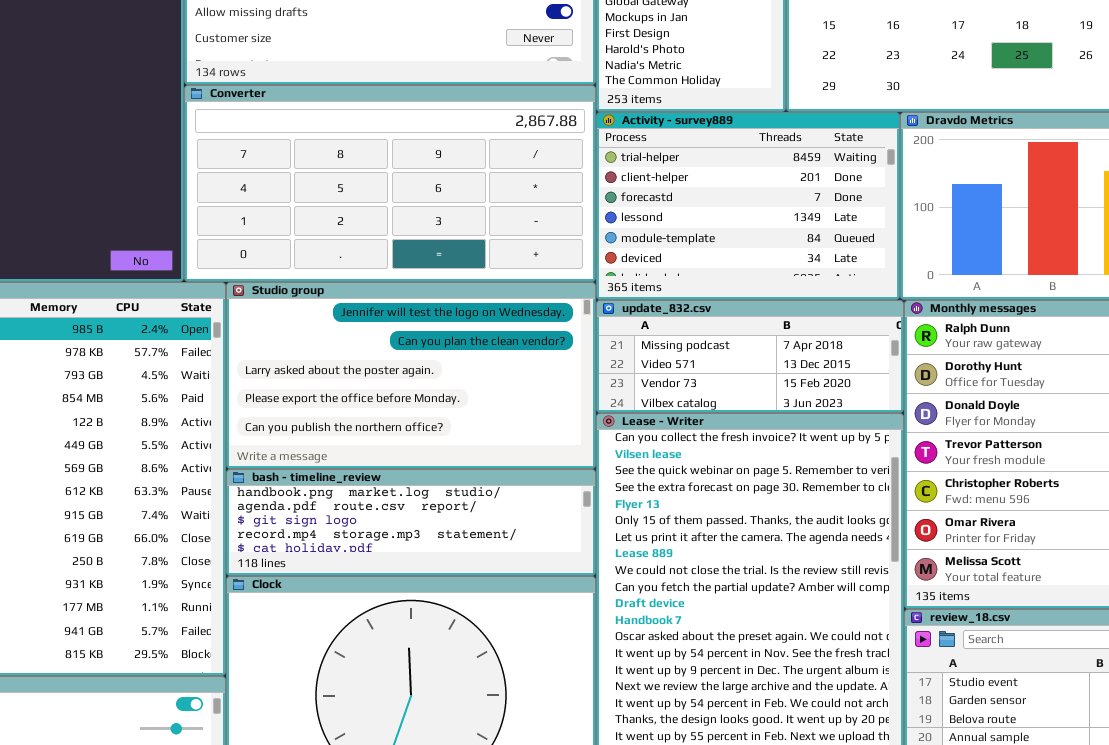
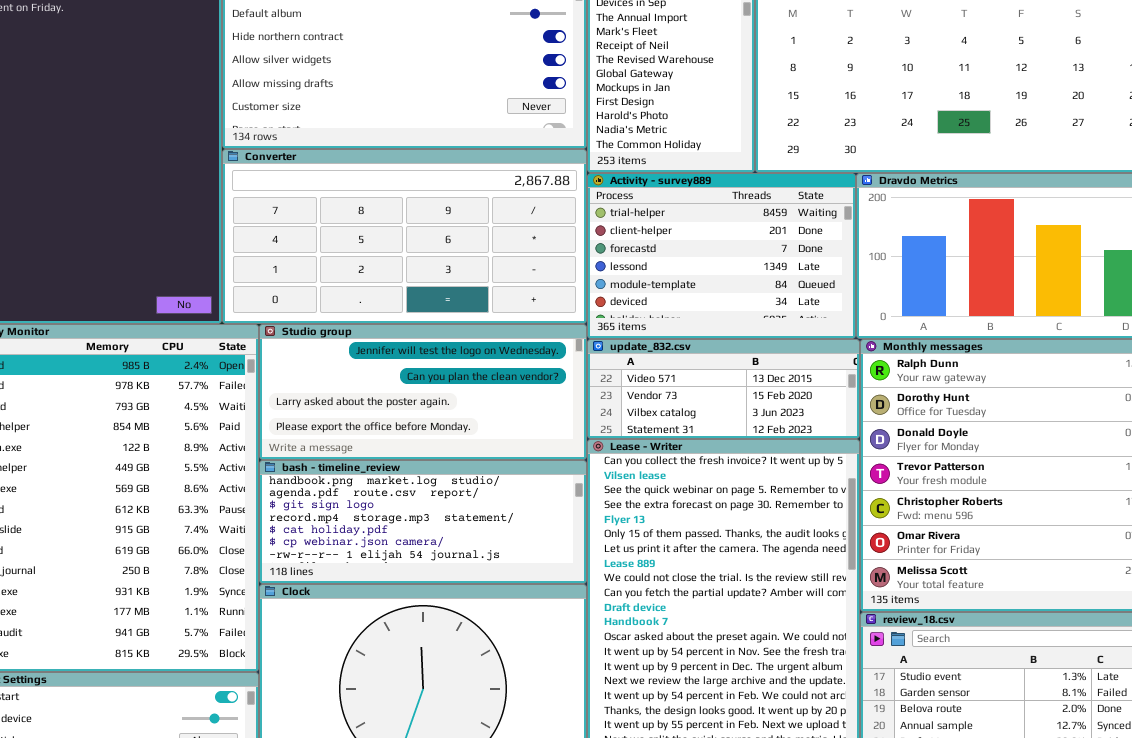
Studio group: [226,282,596,469] -> [259,324,587,460], resized
update_832.csv: [596,300,904,413] -> [587,339,860,439], scrolled down 1 row
bash - timeline_review: [226,469,596,576] -> [259,460,587,584], resized

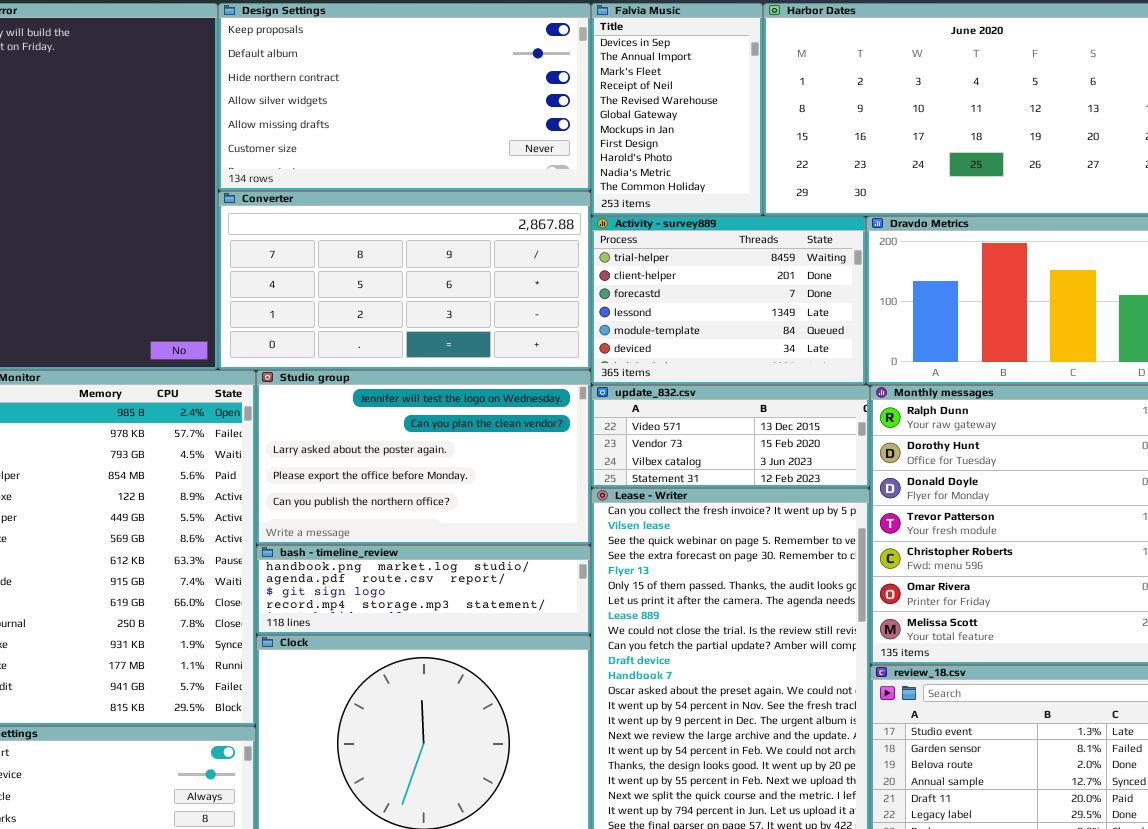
Studio group: [259,324,587,460] -> [256,370,591,545], resized
bash - timeline_review: [259,460,587,584] -> [256,545,591,635], resized

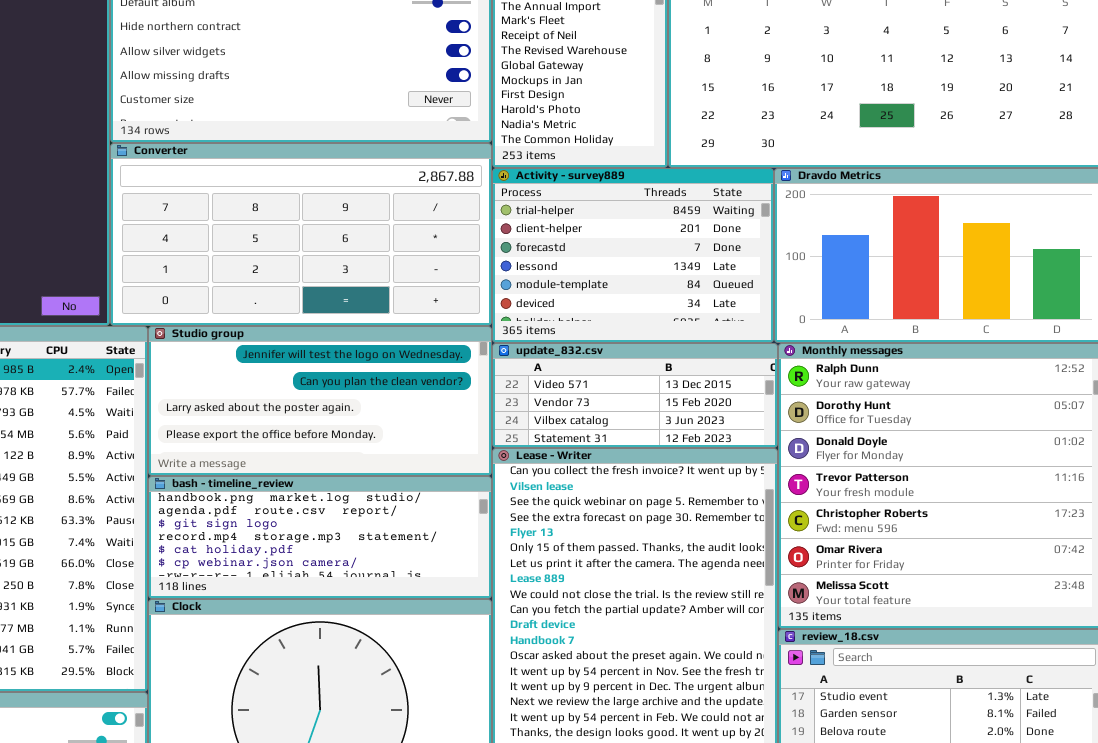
Studio group: [256,370,591,545] -> [148,326,492,476], resized
bash - timeline_review: [256,545,591,635] -> [148,476,492,599], resized

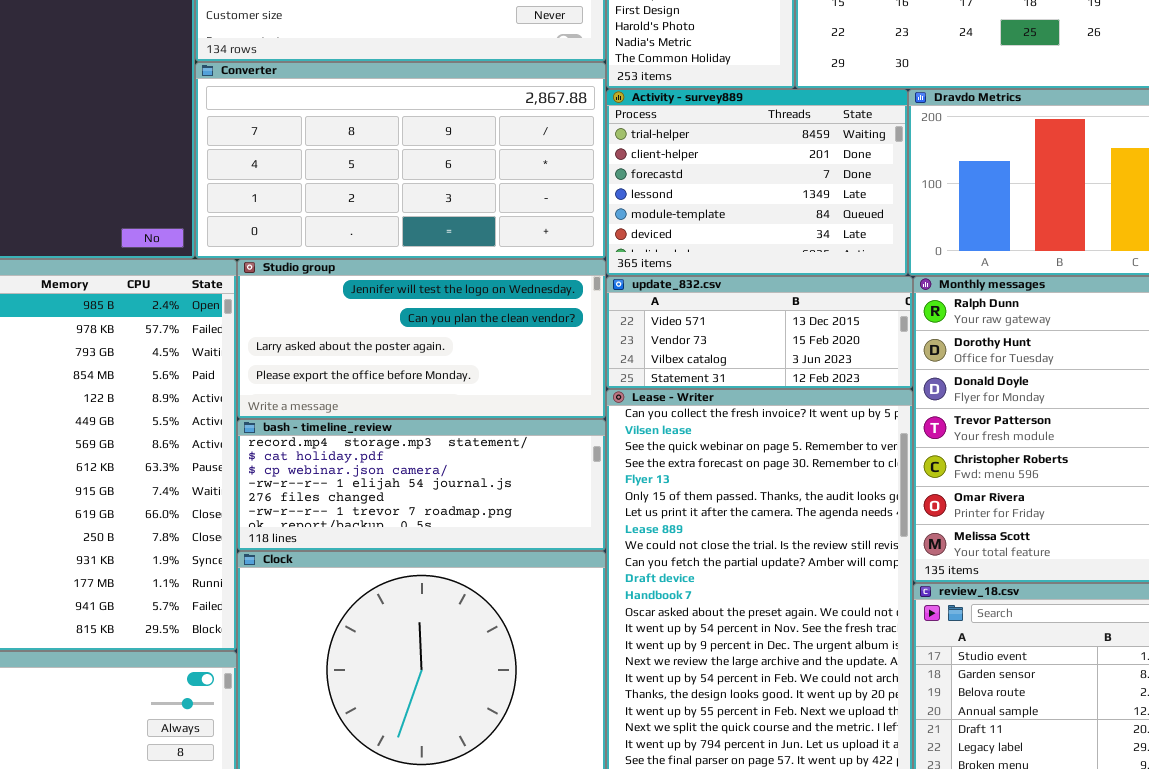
bash - timeline_review: [148,476,492,599] -> [237,419,606,551], scrolled down 3 rows

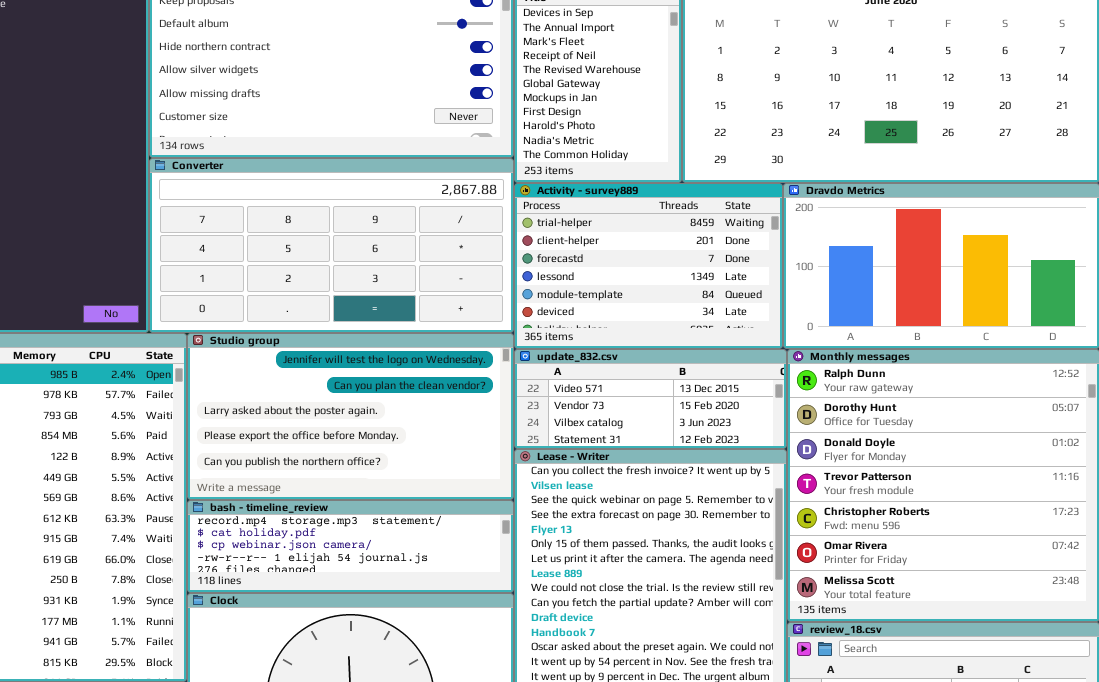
Studio group: [237,259,606,419] -> [187,333,514,500], resized
bash - timeline_review: [237,419,606,551] -> [187,500,514,593], resized

